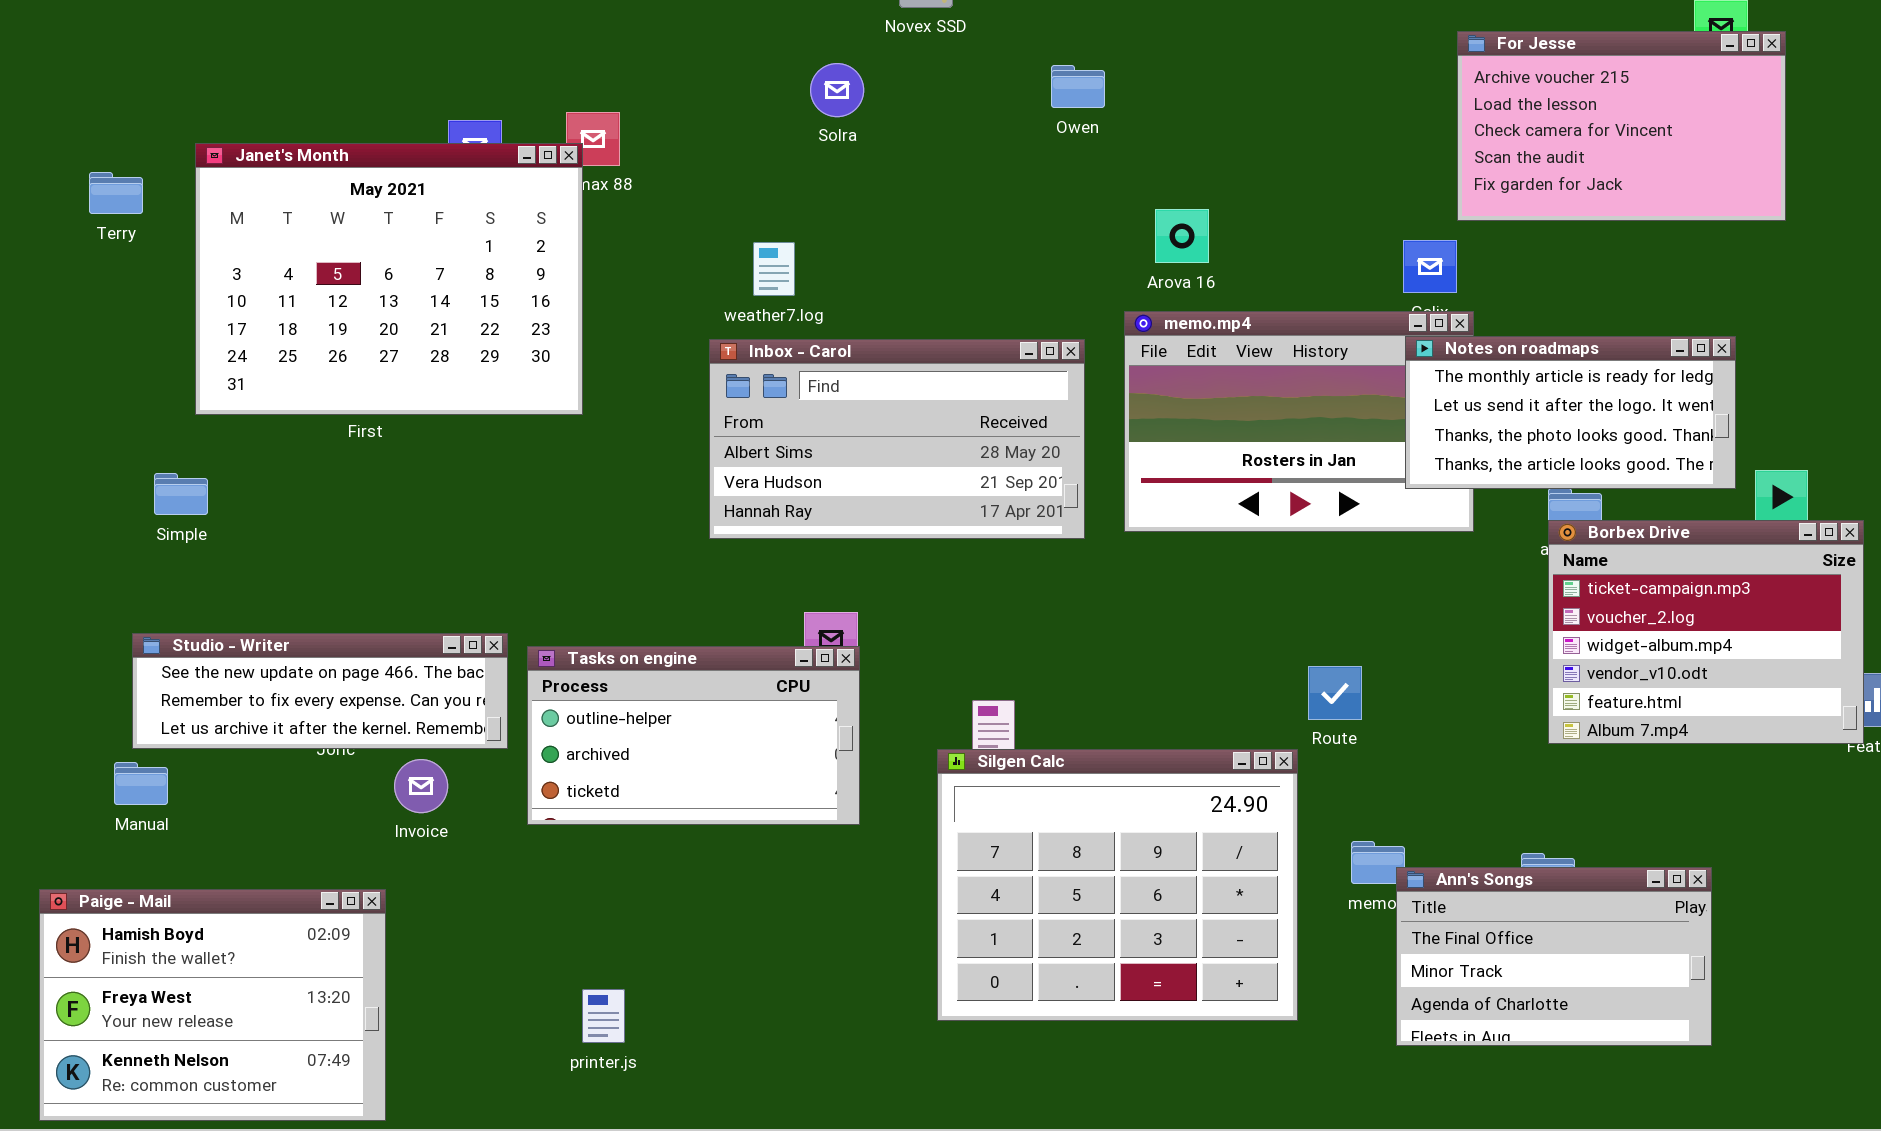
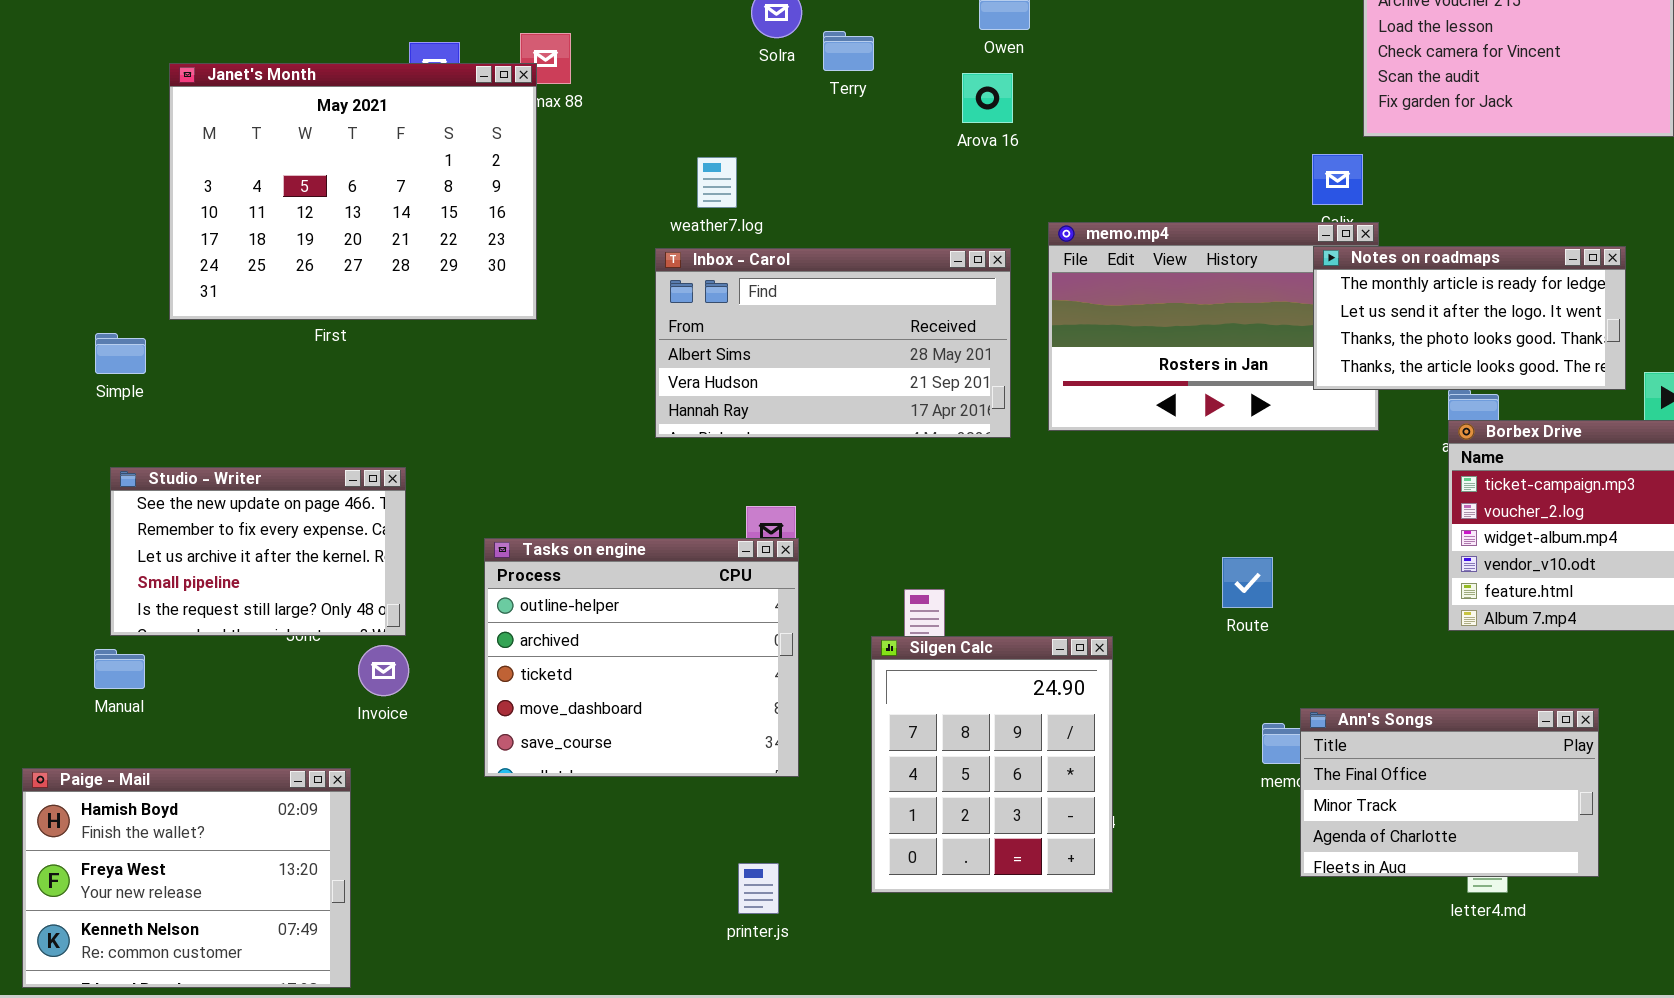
Terry: [89,172,143,214] -> [823,31,874,71], moved
Arova 16: [1155,209,1209,263] -> [962,73,1013,123], moved
Simple: [154,473,208,515] -> [95,333,146,374], moved
Studio - Writer: [132,633,508,749] -> [110,467,406,636], resized
Tasks on engine: [527,646,860,825] -> [484,538,799,777], resized
Silgen Calc: [937,749,1298,1021] -> [871,636,1113,893], resized
Ann's Songs: [1396,867,1712,1046] -> [1300,708,1599,877], moved
printer.js: [582,989,625,1043] -> [738,863,779,914], moved

